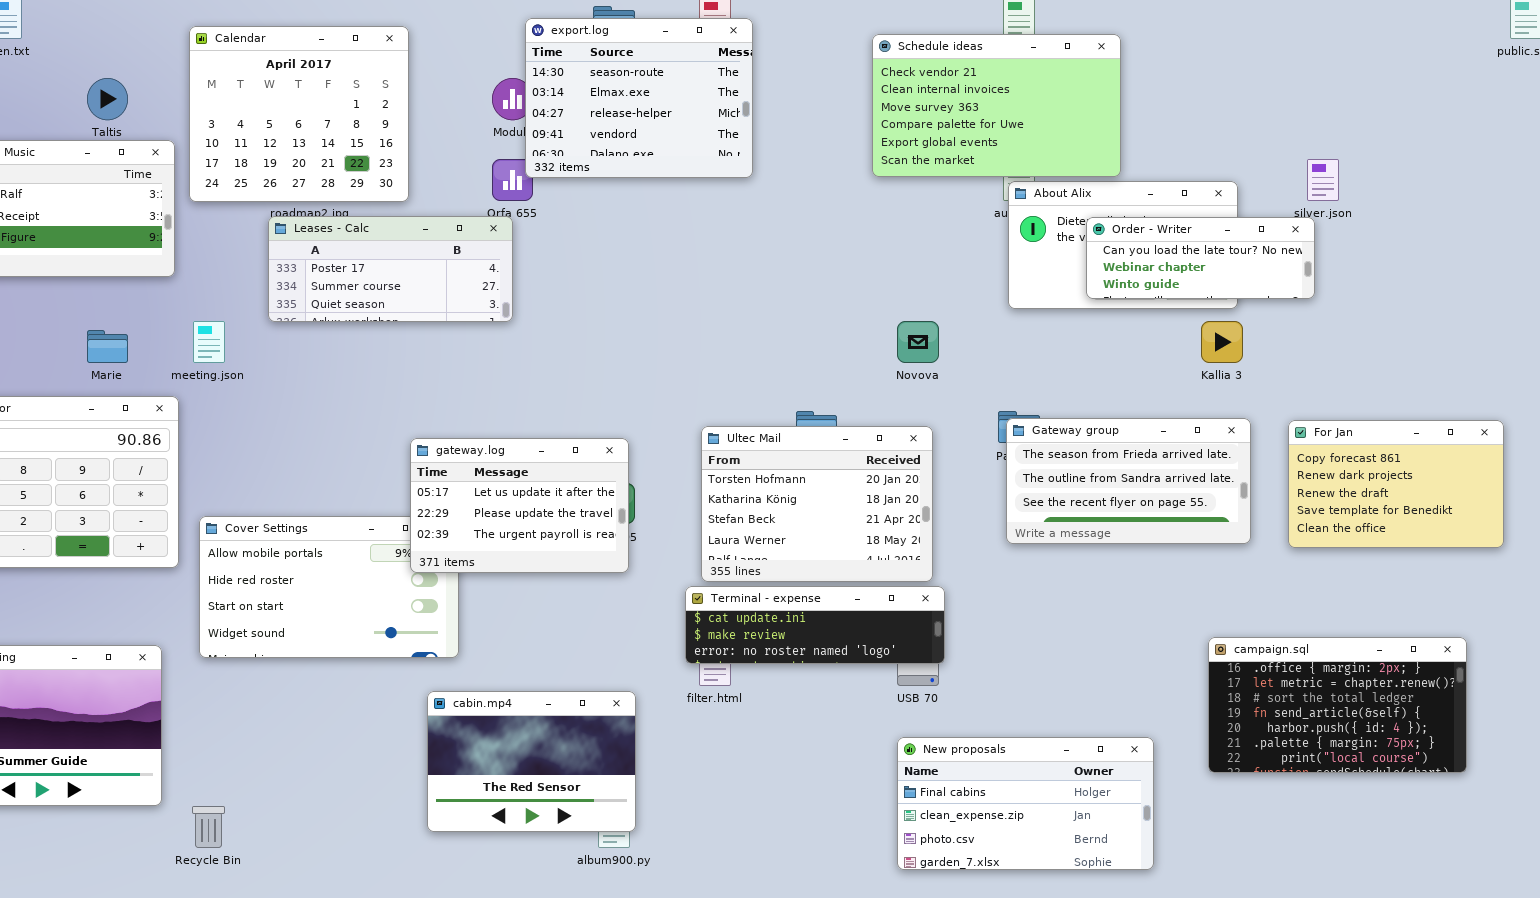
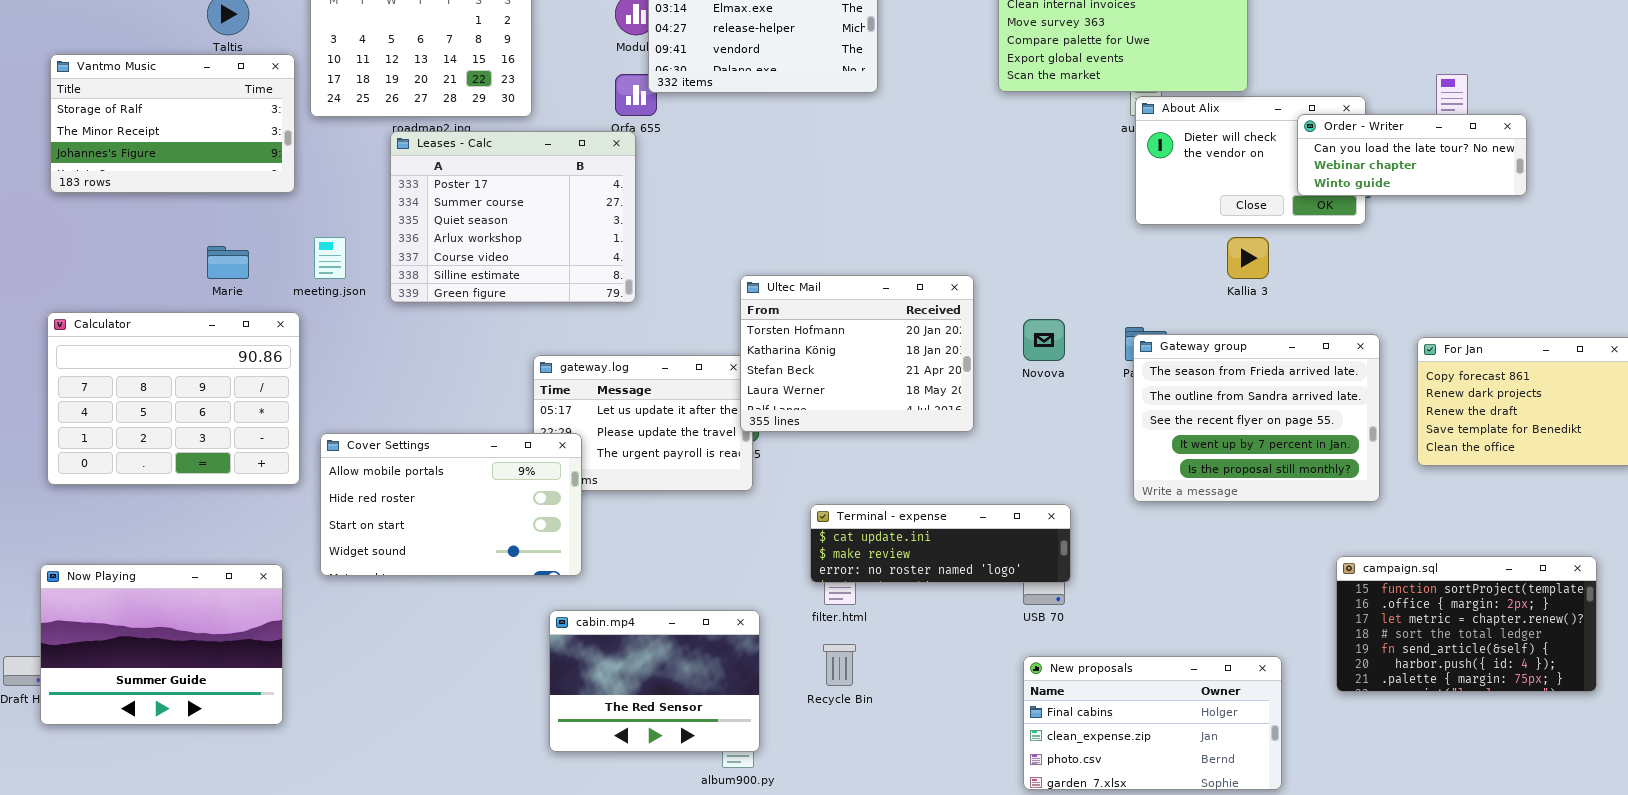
Leases - Calc: [268,216,513,322] -> [390,131,636,303], resized
Order - Writer: [1086,217,1315,299] -> [1297,114,1527,196], moved
Novova: [897,321,939,363] -> [1023,319,1065,361], moved
Kallia 3: [1201,321,1243,363] -> [1227,237,1269,279], moved
Gateway group: [1006,418,1251,544] -> [1133,334,1380,502], resized
Ultec Mail: [701,426,933,582] -> [740,275,974,432], moved
Cover Settings: [199,516,459,658] -> [320,433,582,576], raised
campaign.sql: [1208,637,1467,773] -> [1336,556,1597,692], scrolled up 1 row
Recycle Bin: [192,806,225,848] -> [823,644,856,686], moved

